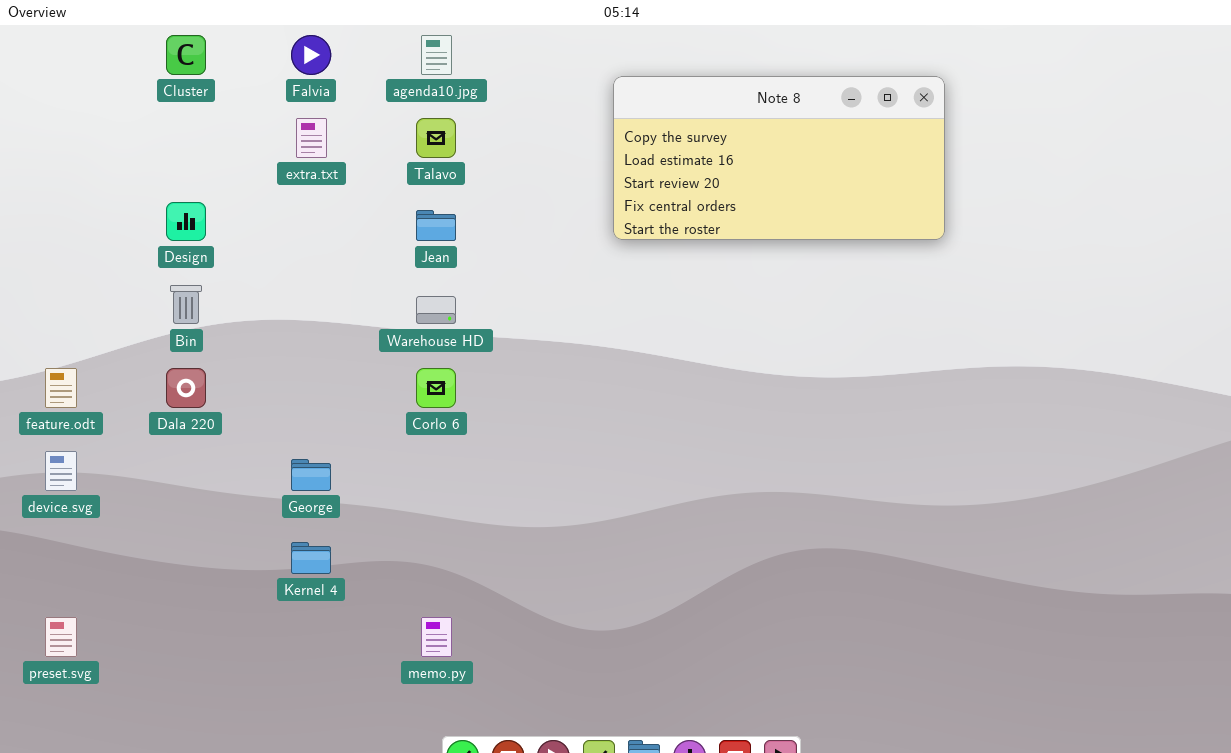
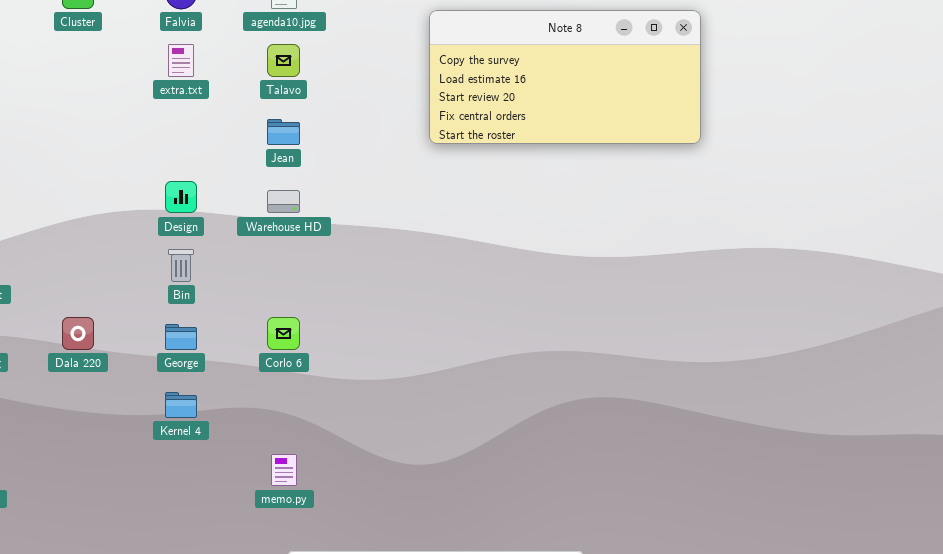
Design: [166,202,206,241] -> [165,181,197,213], moved
Bin: [170,285,202,324] -> [168,249,194,282], moved
Dala 220: [166,368,206,408] -> [62,317,94,350], moved
Corlo 6: [416,368,456,408] -> [267,317,300,350], moved

